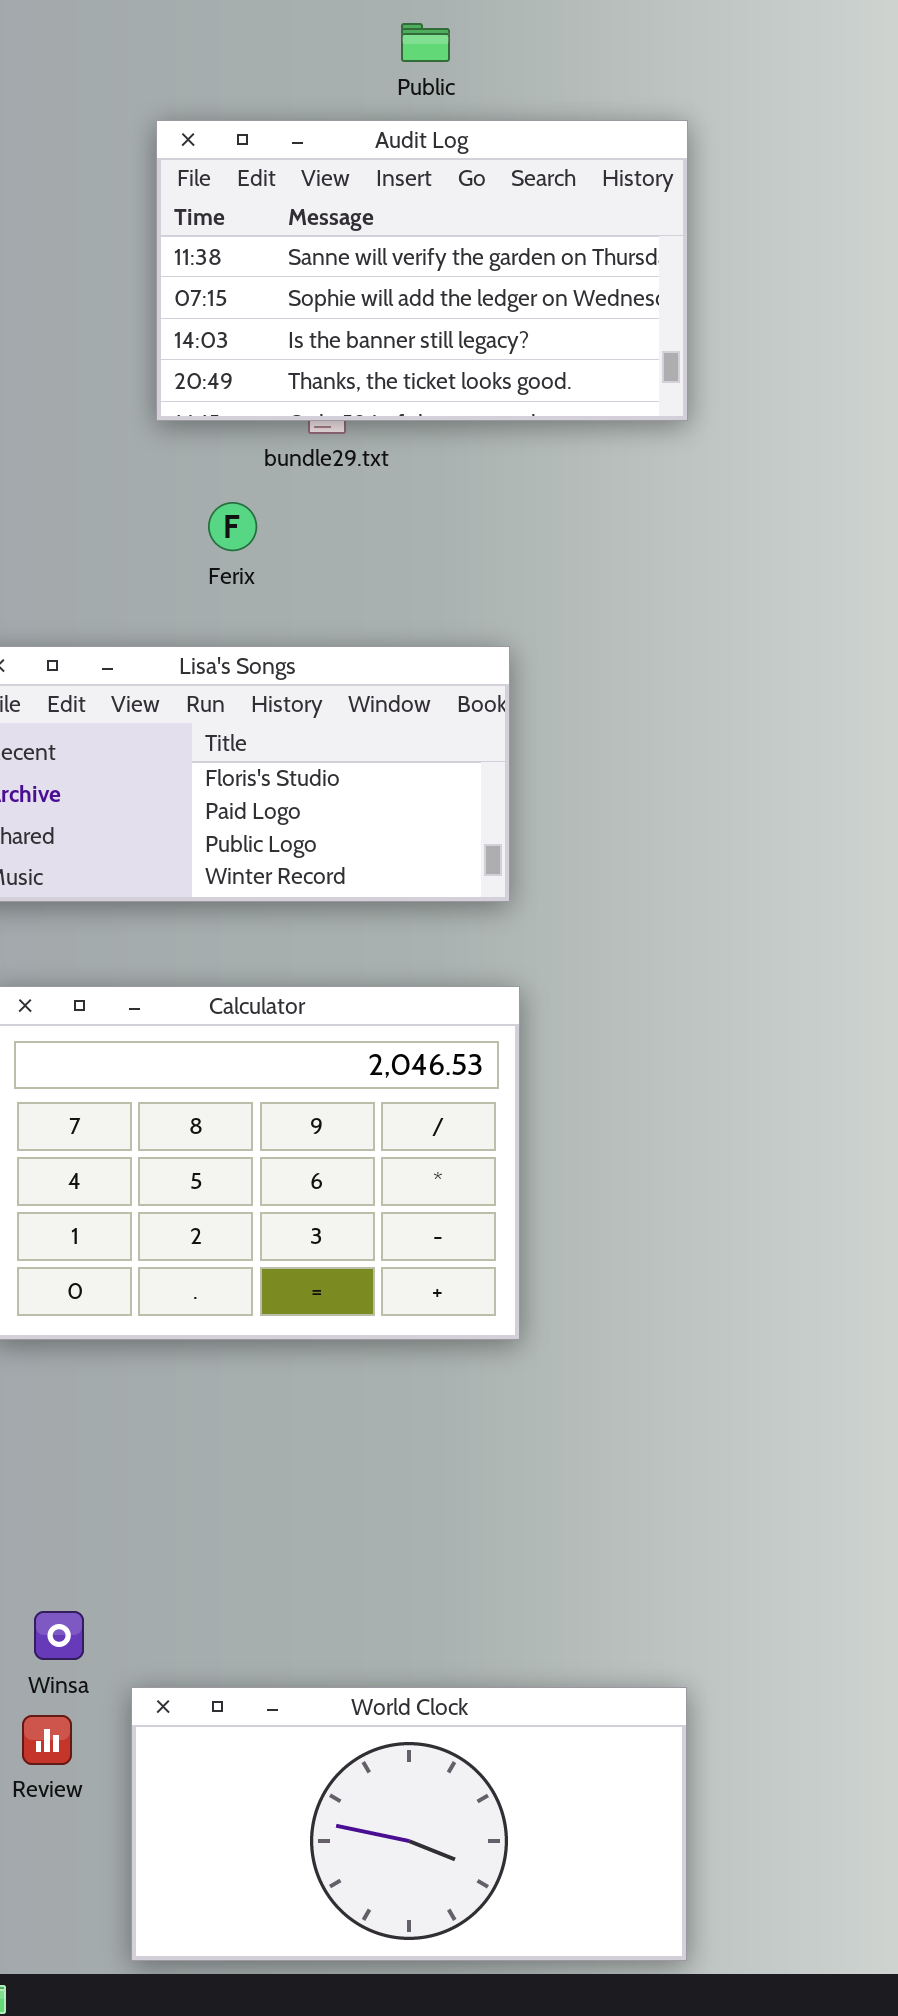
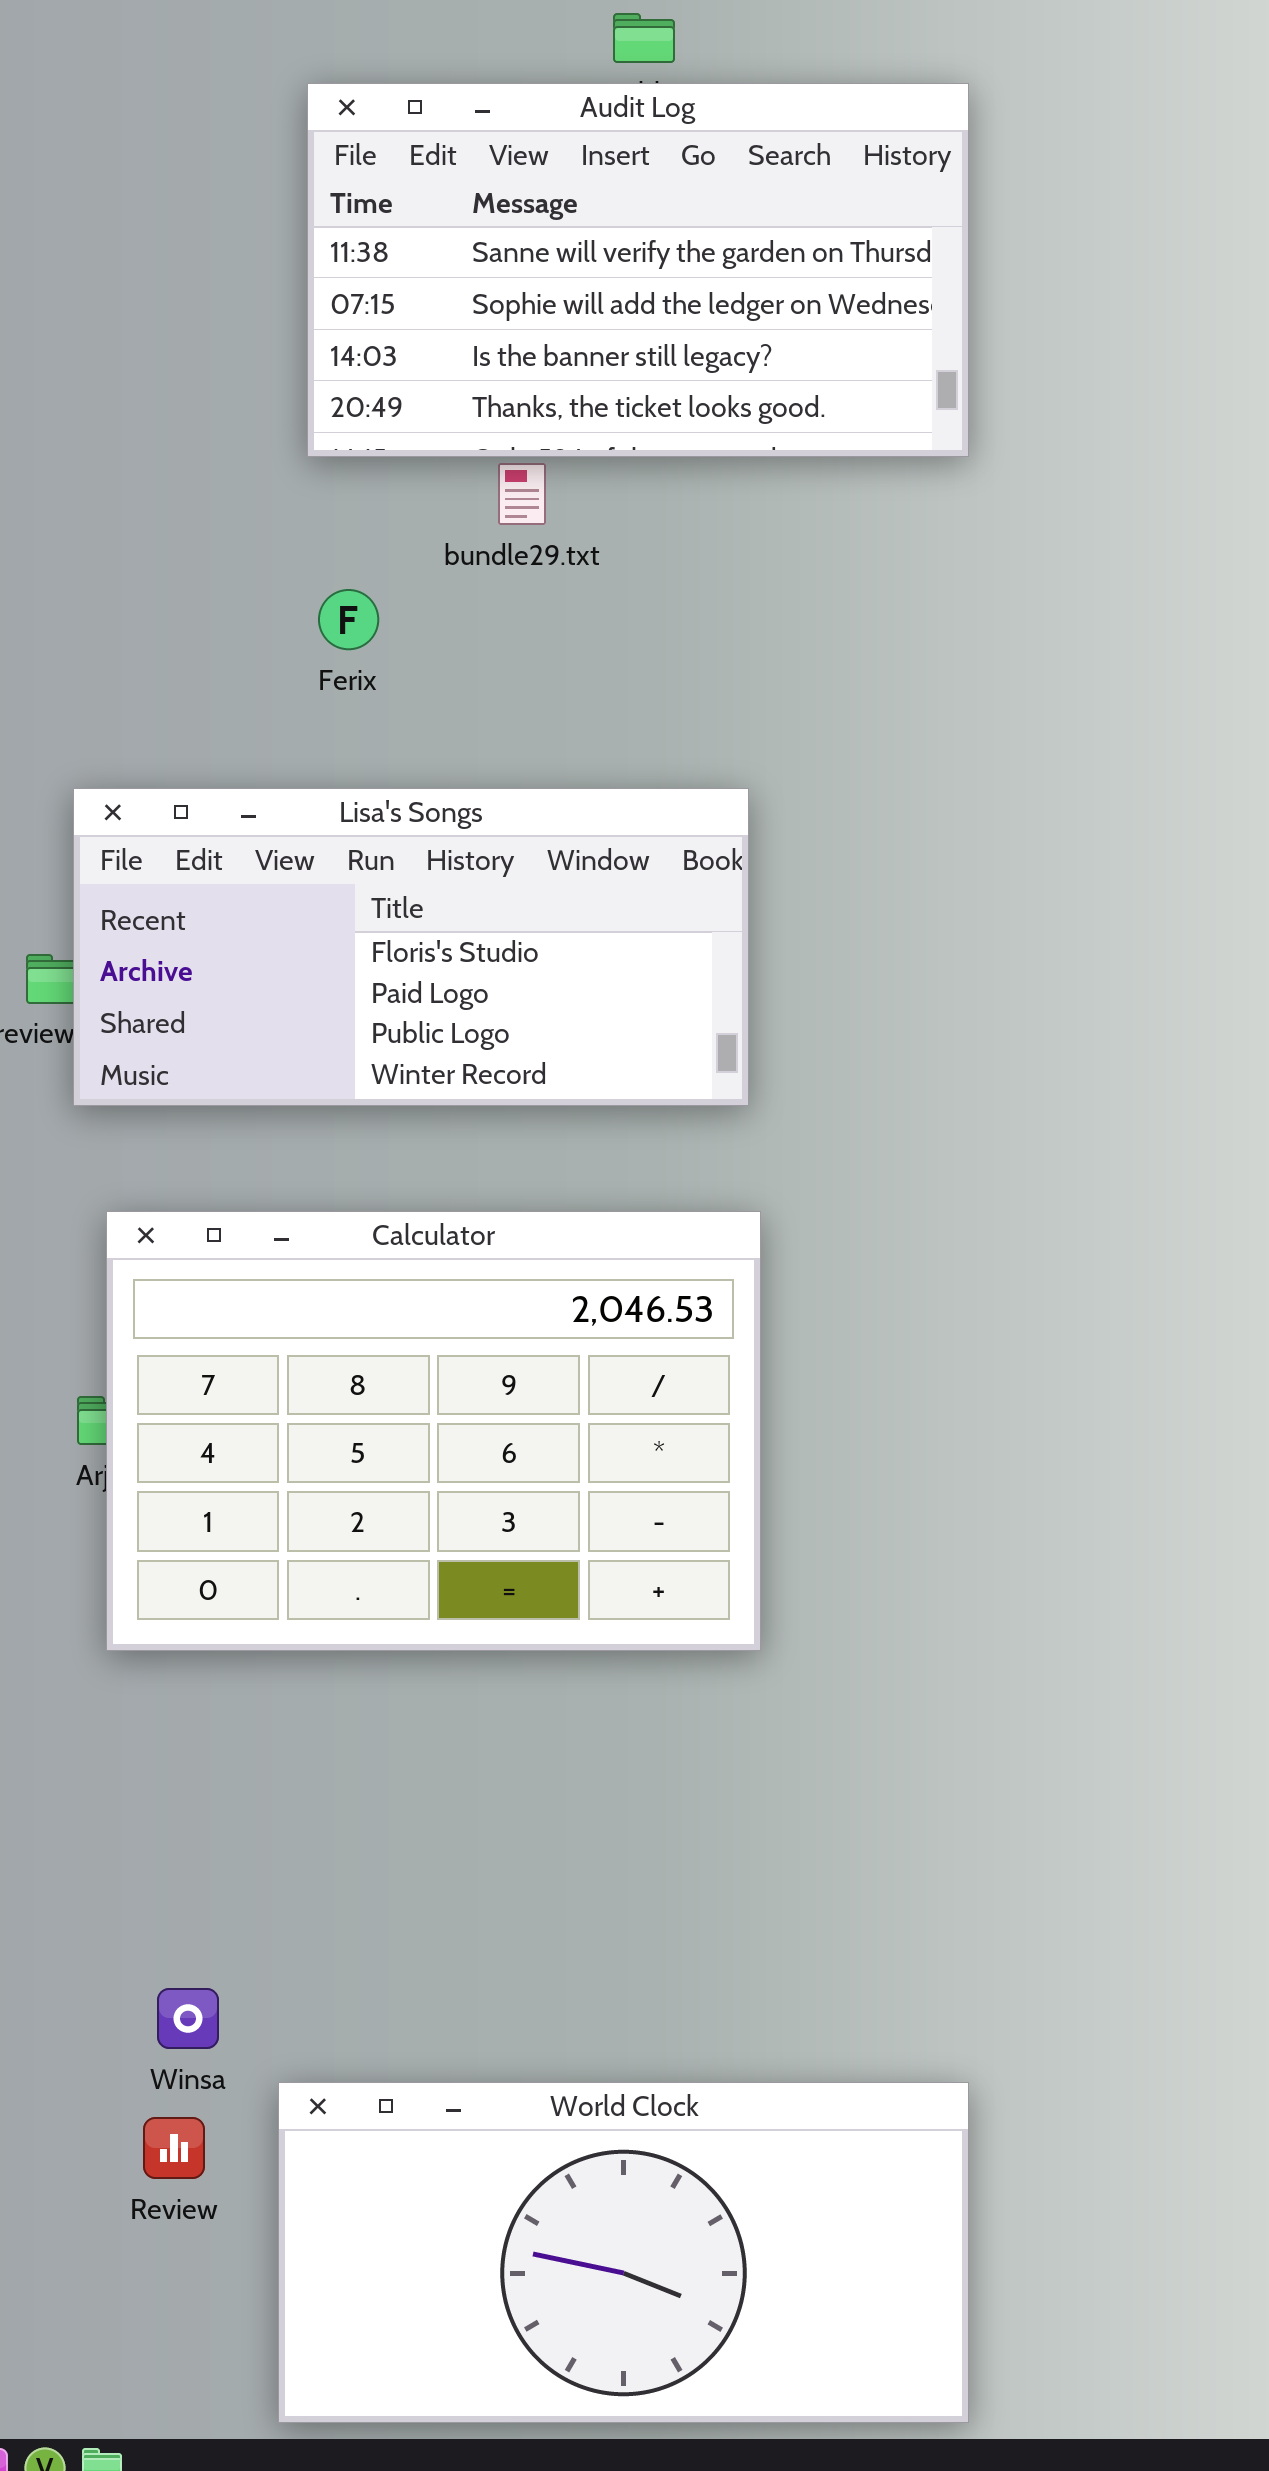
Audit Log: [156,120,688,421] -> [307,83,969,457], moved
Ferix: [208,502,257,551] -> [318,589,379,650], moved

